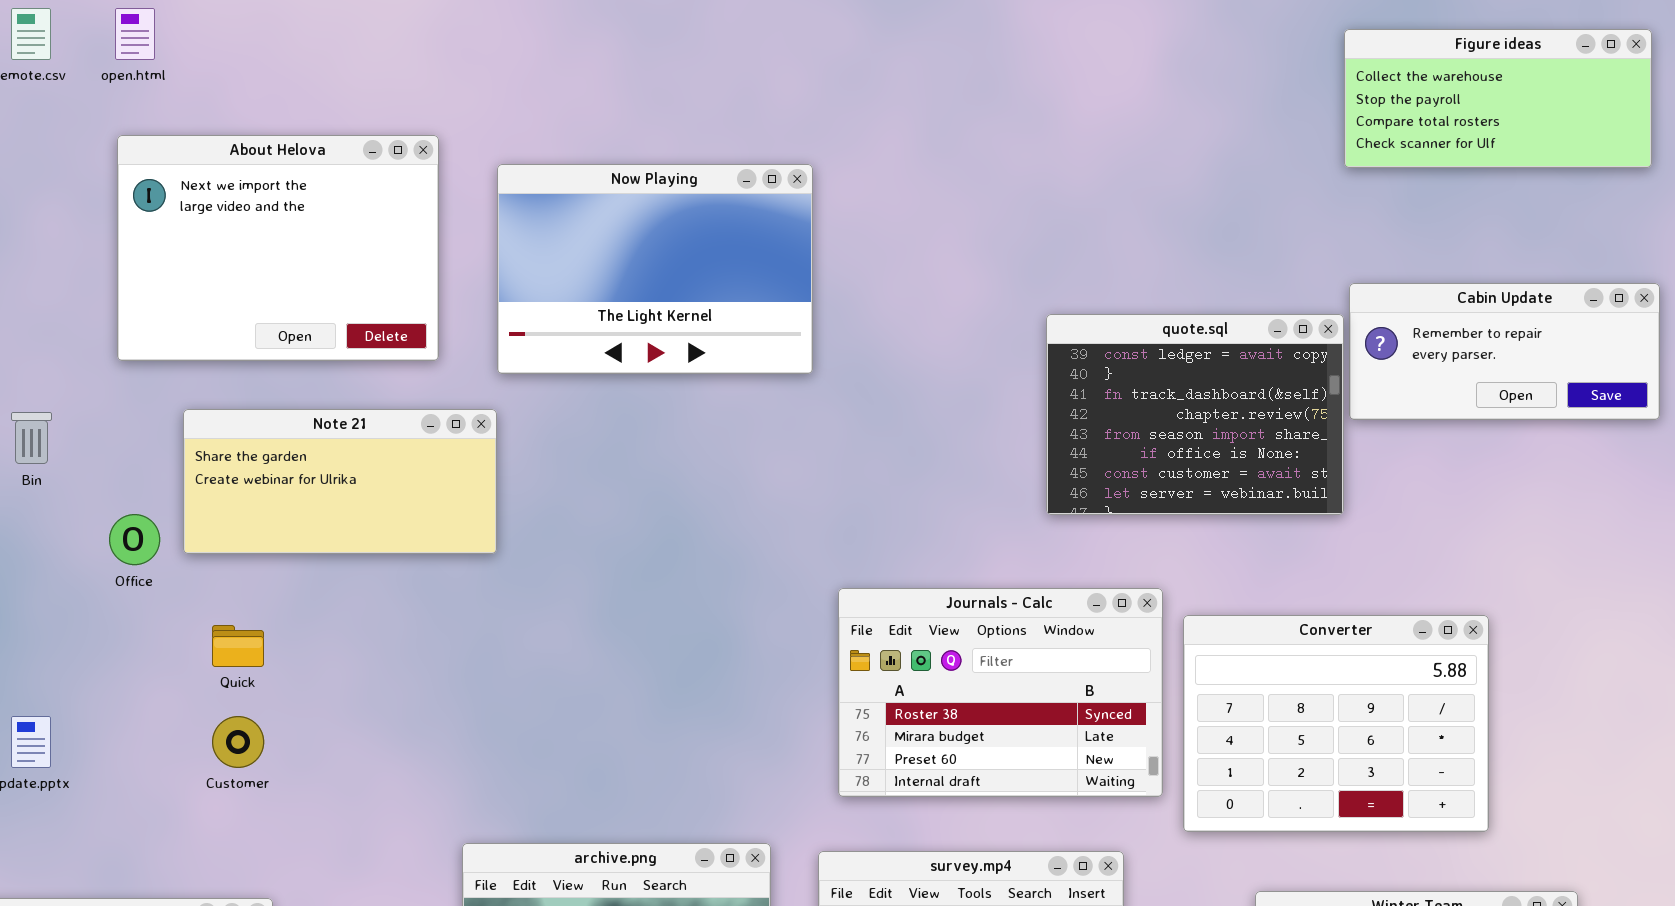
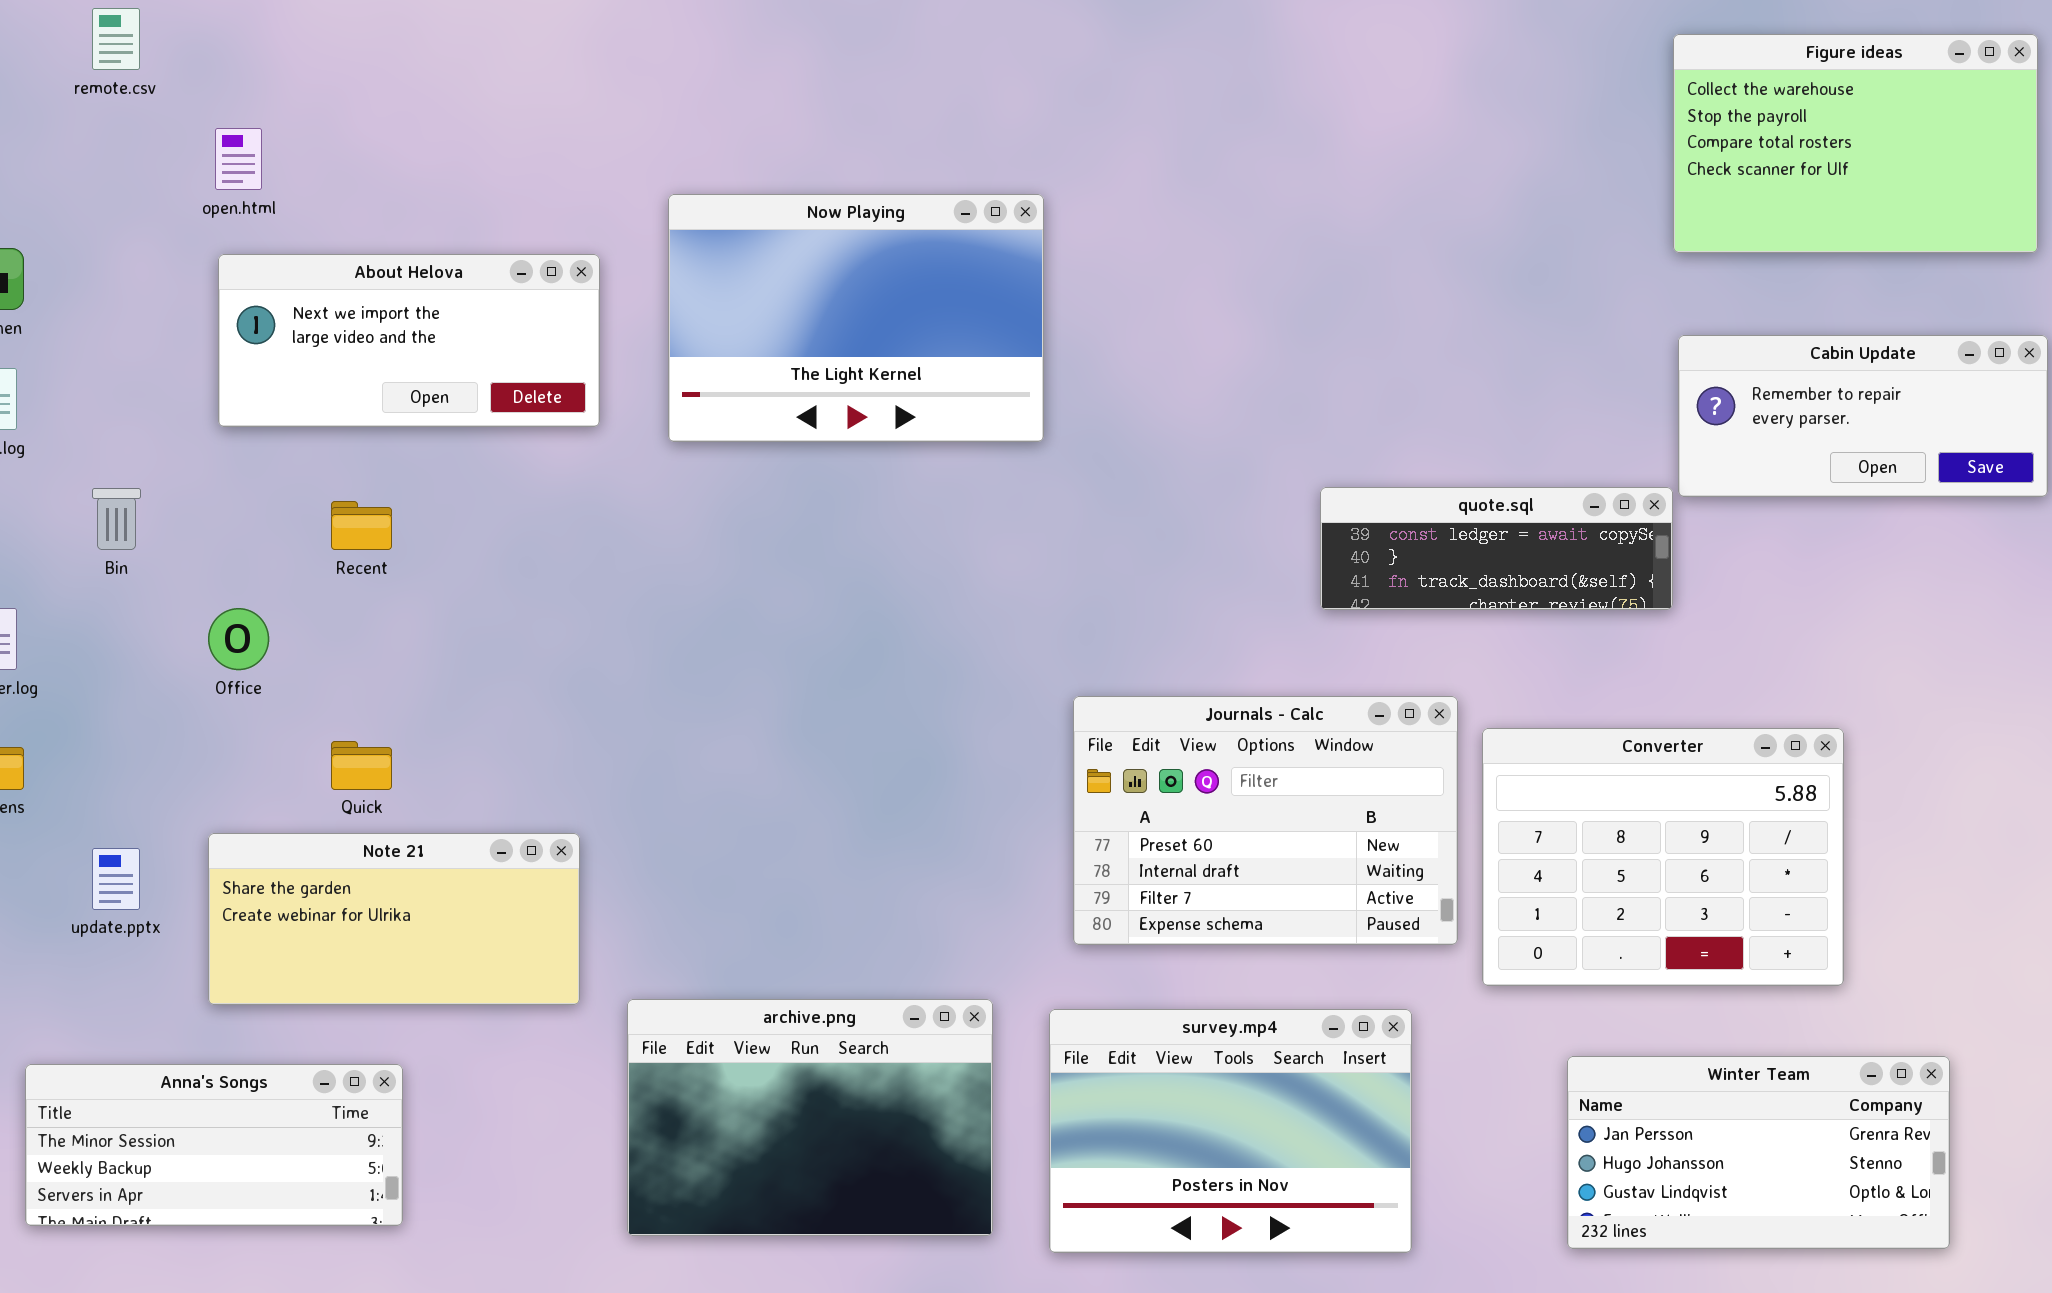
open.html: [115,8,155,60] -> [215,128,262,190], moved
Figure ideas: [1344,29,1652,168] -> [1673,34,2038,253], resized
About Helova: [117,135,439,361] -> [218,254,600,427], resized
quote.sql: [1046,314,1344,515] -> [1320,487,1673,610], resized
Note 21: [183,409,497,554] -> [208,833,580,1005], moved
Journals - Calc: [838,588,1163,797] -> [1073,696,1458,945], scrolled down 2 rows

